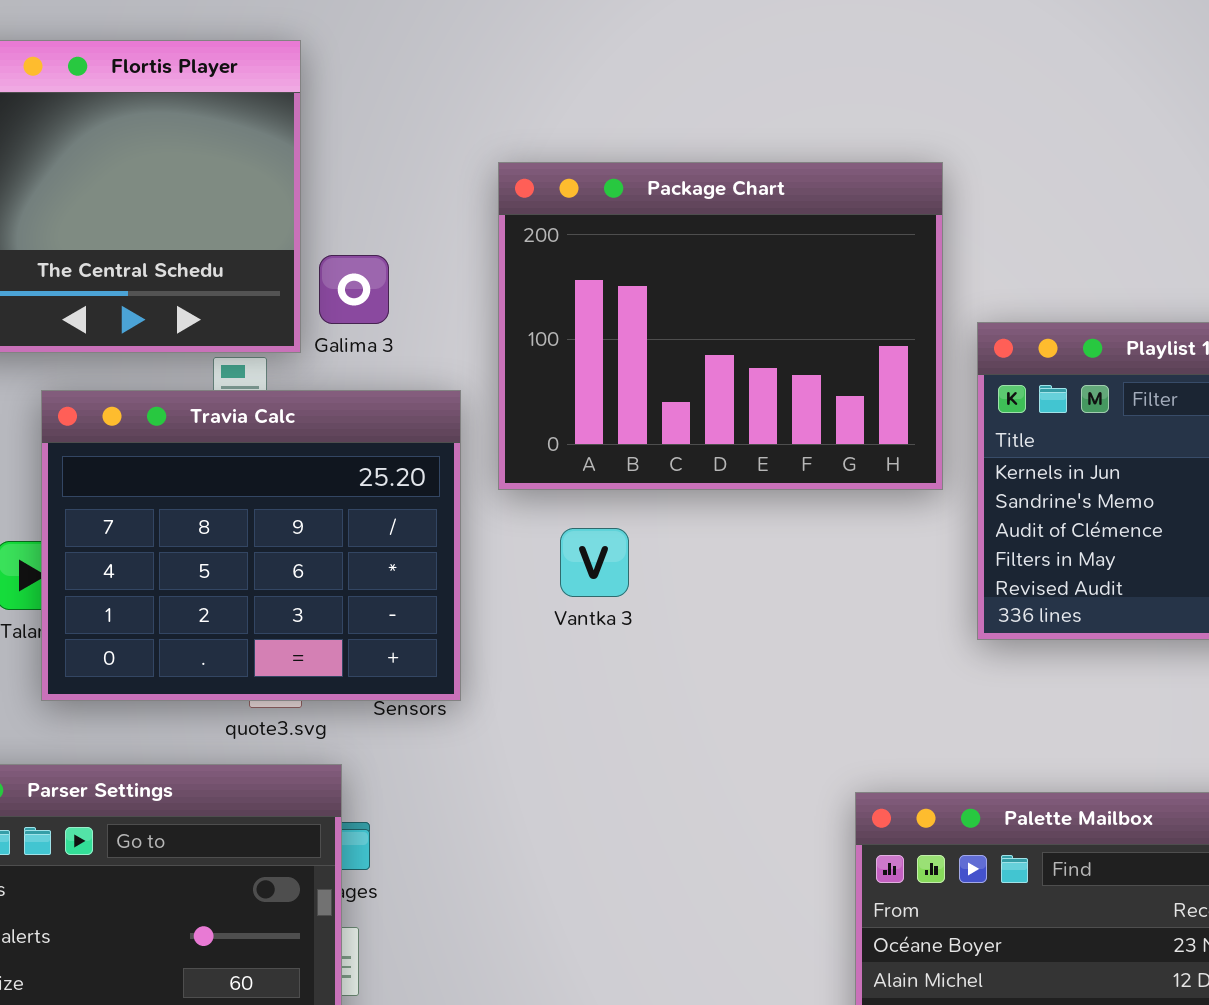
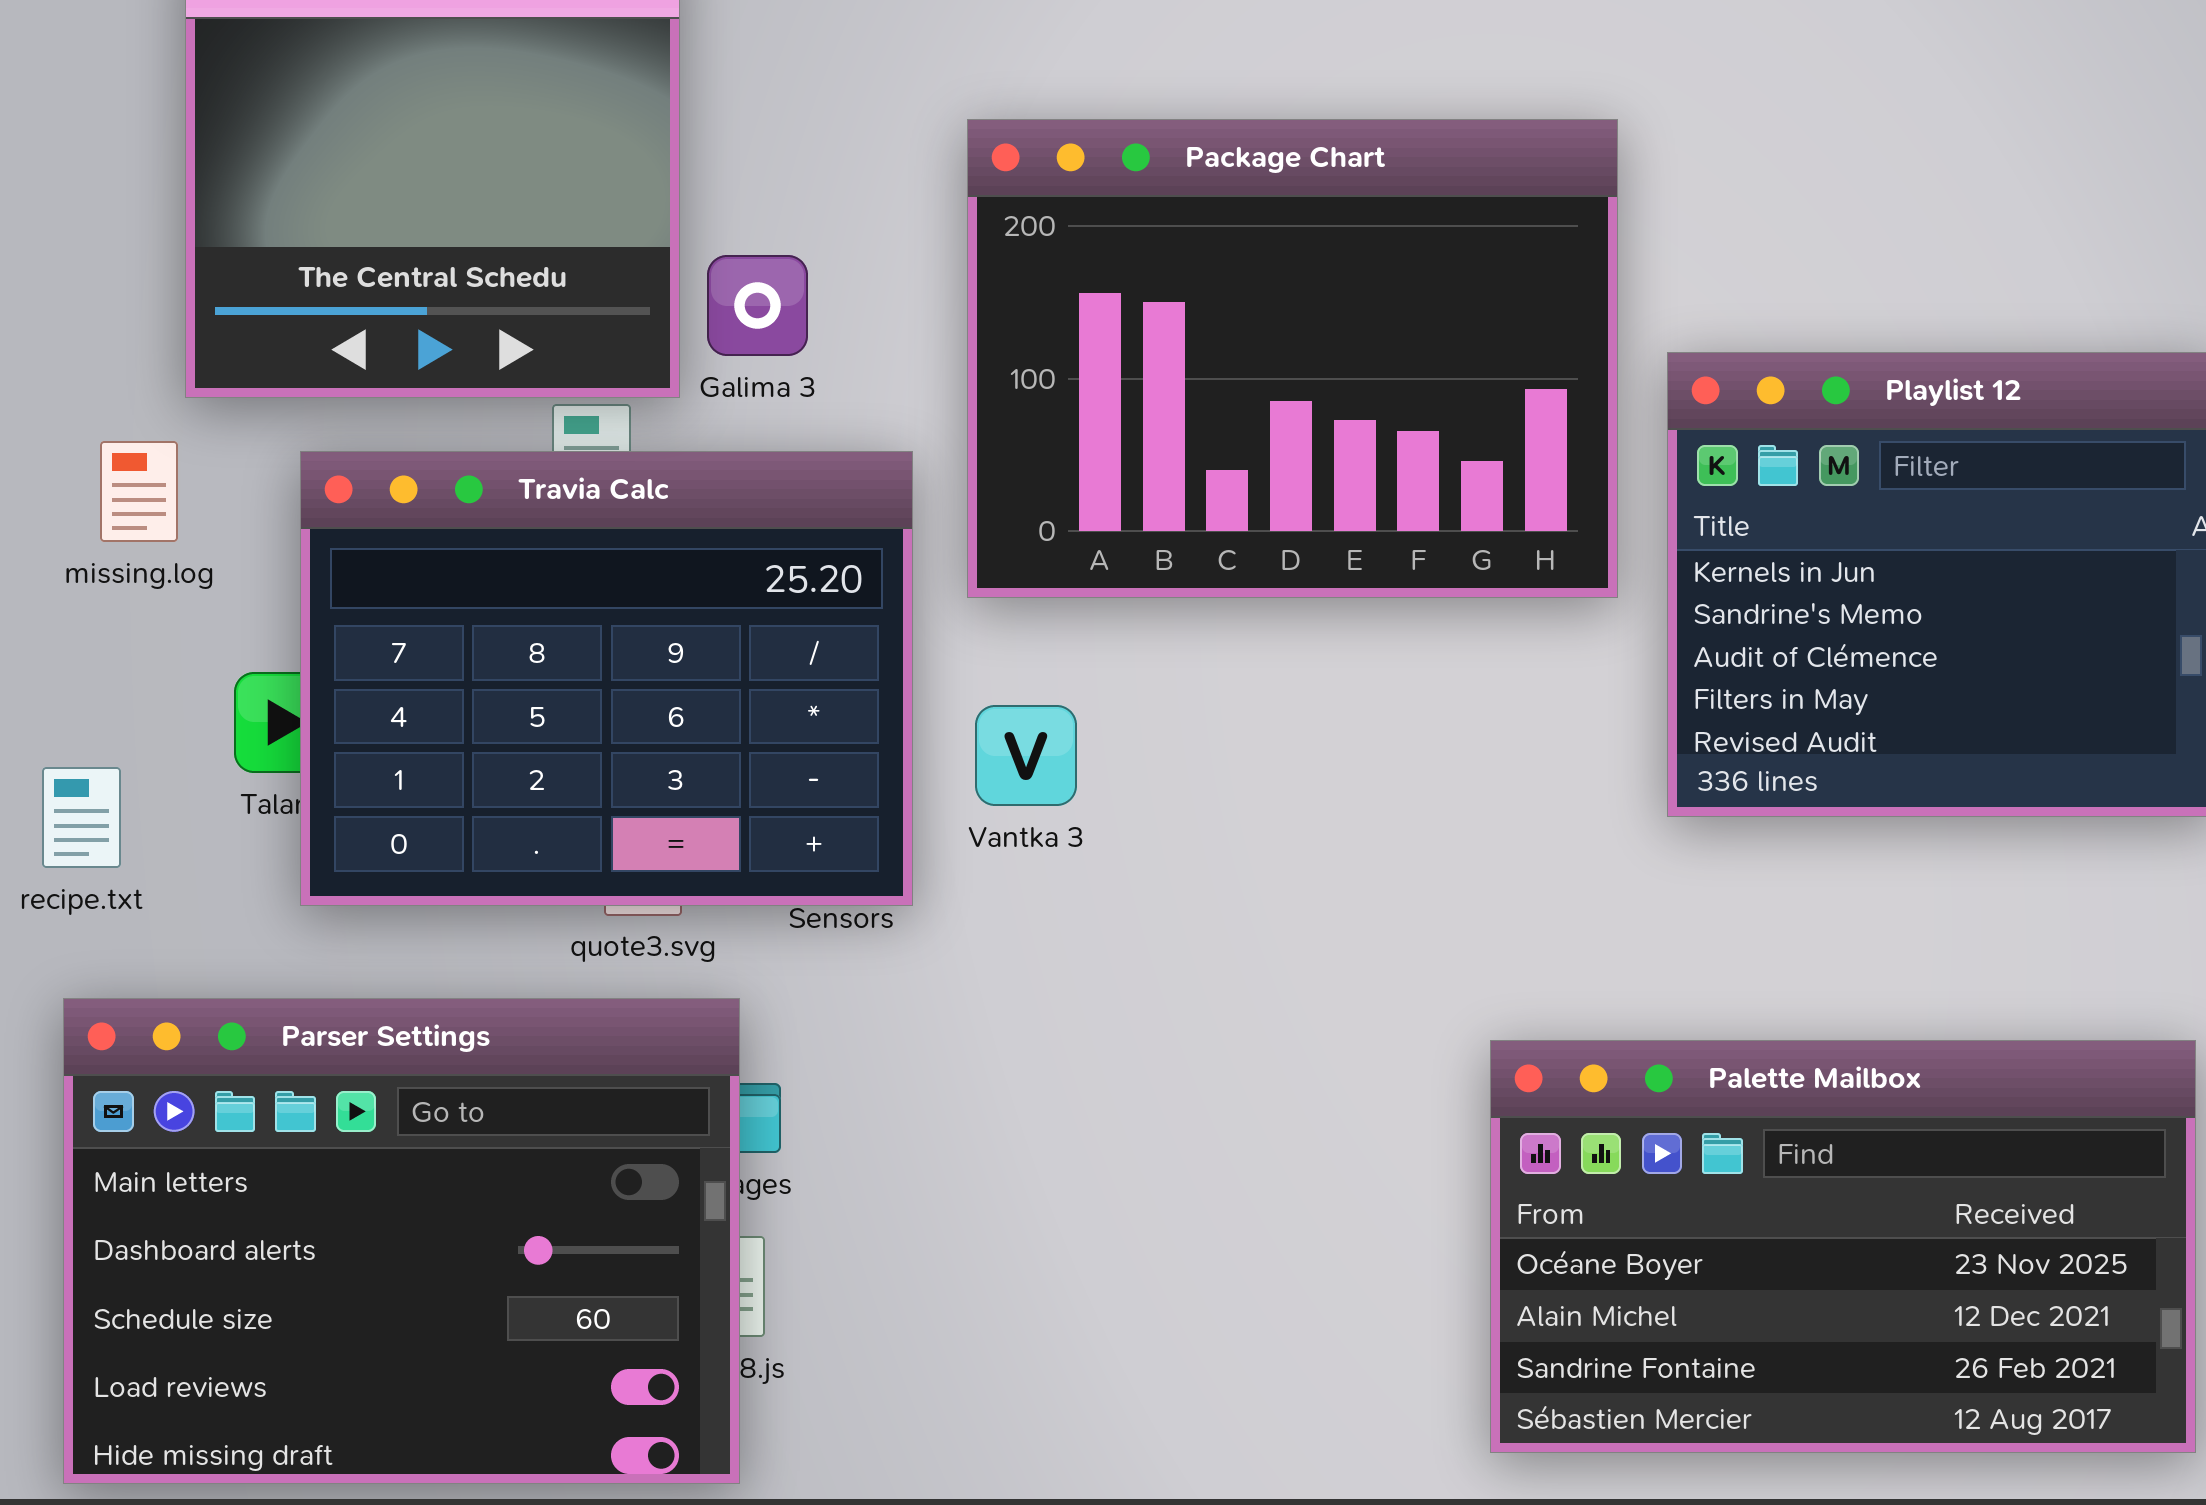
Vantka 3: [560,528,629,597] -> [975,705,1077,806], moved

